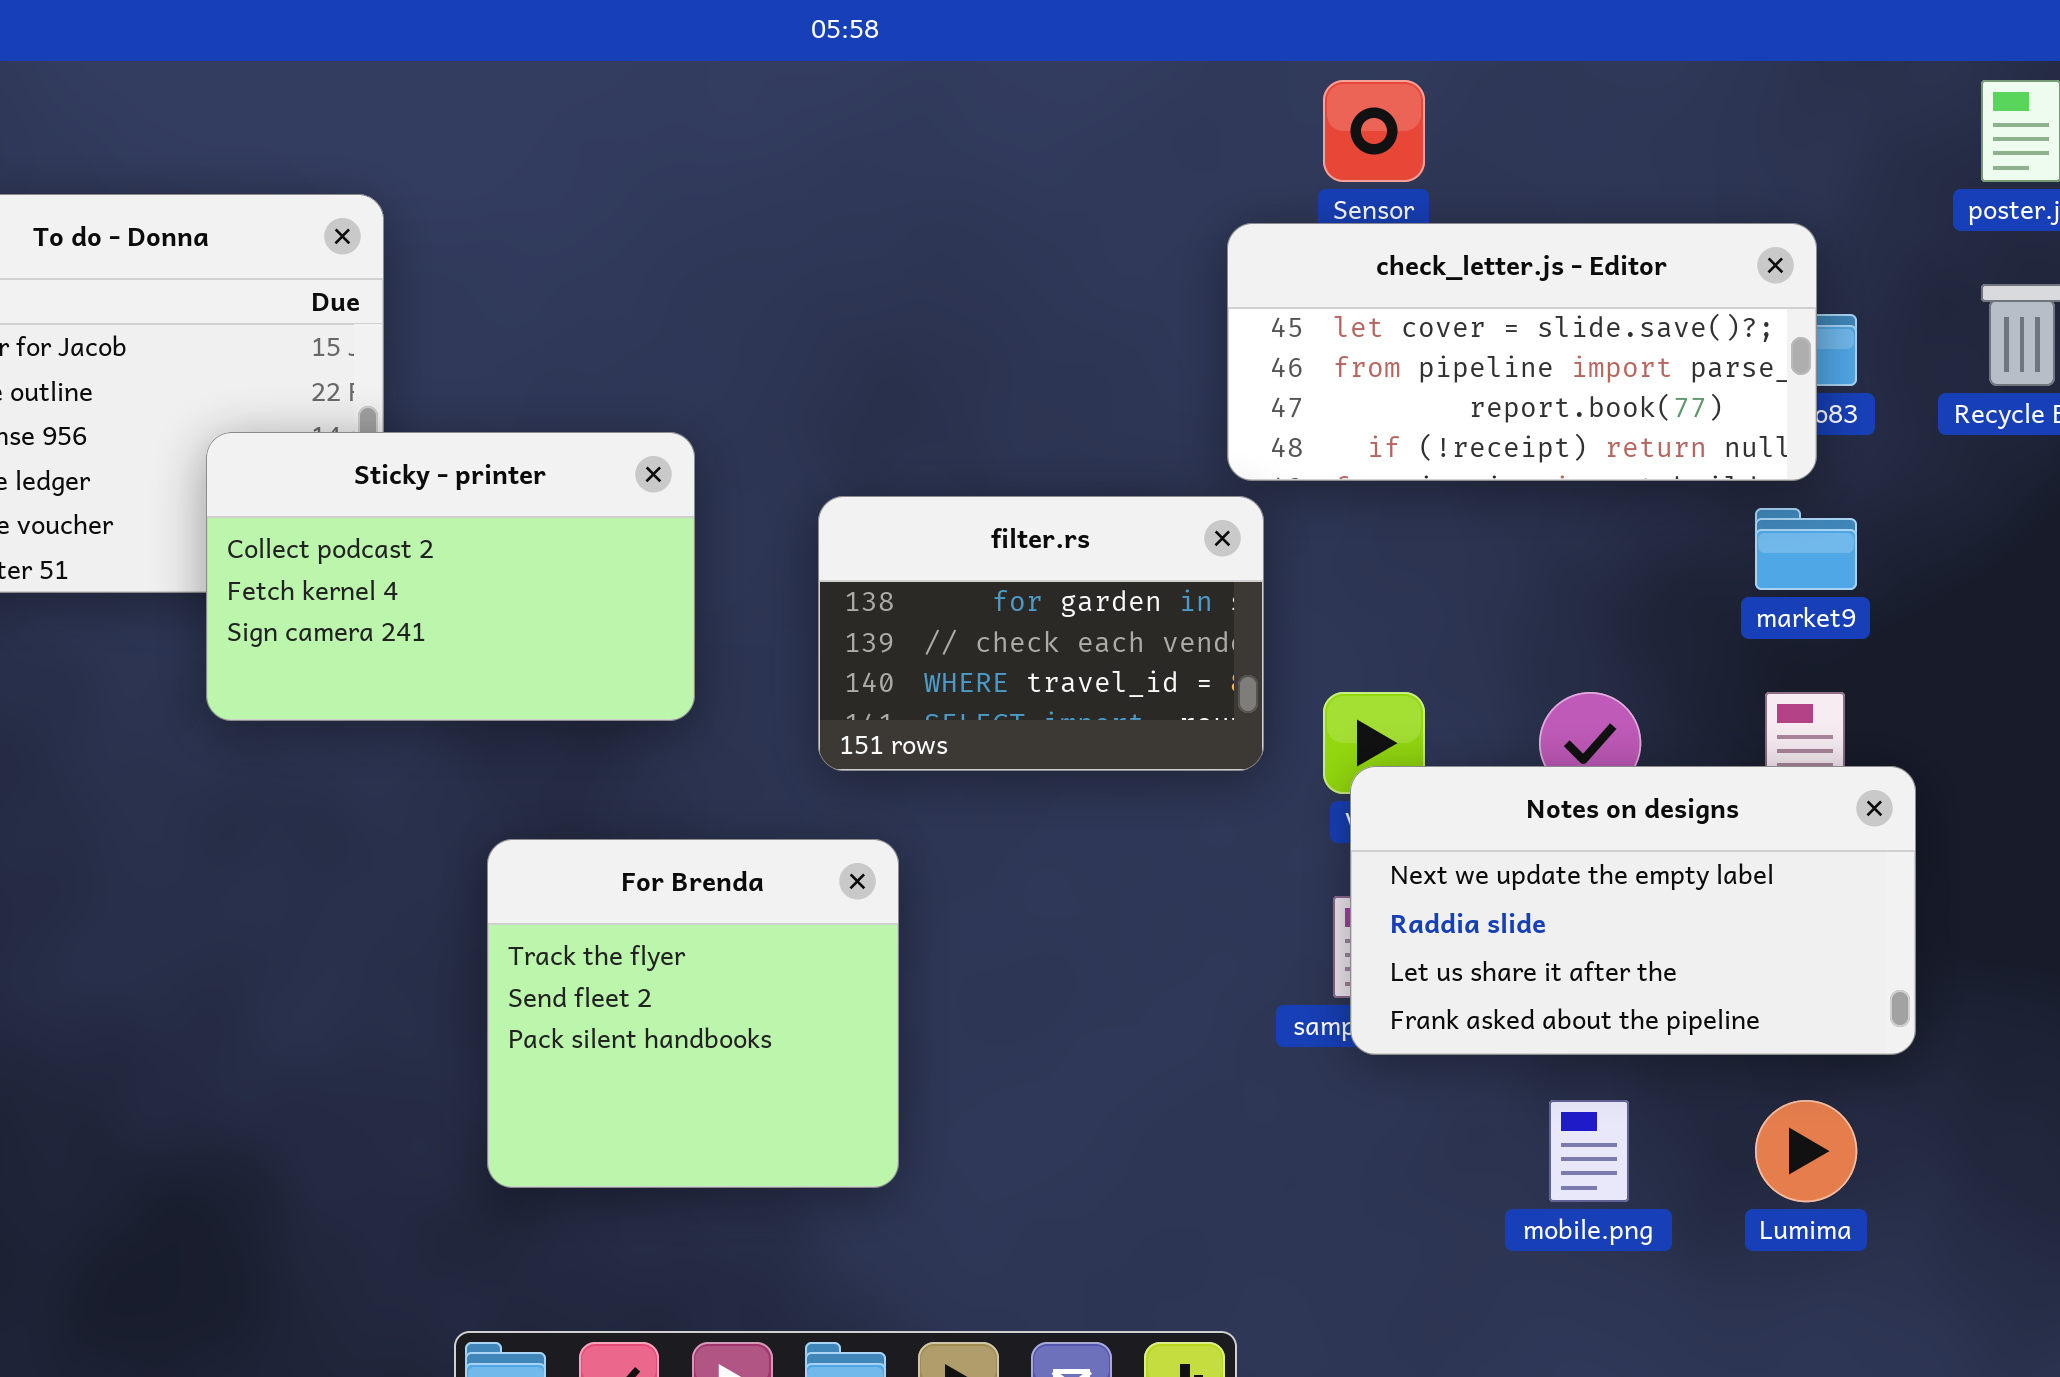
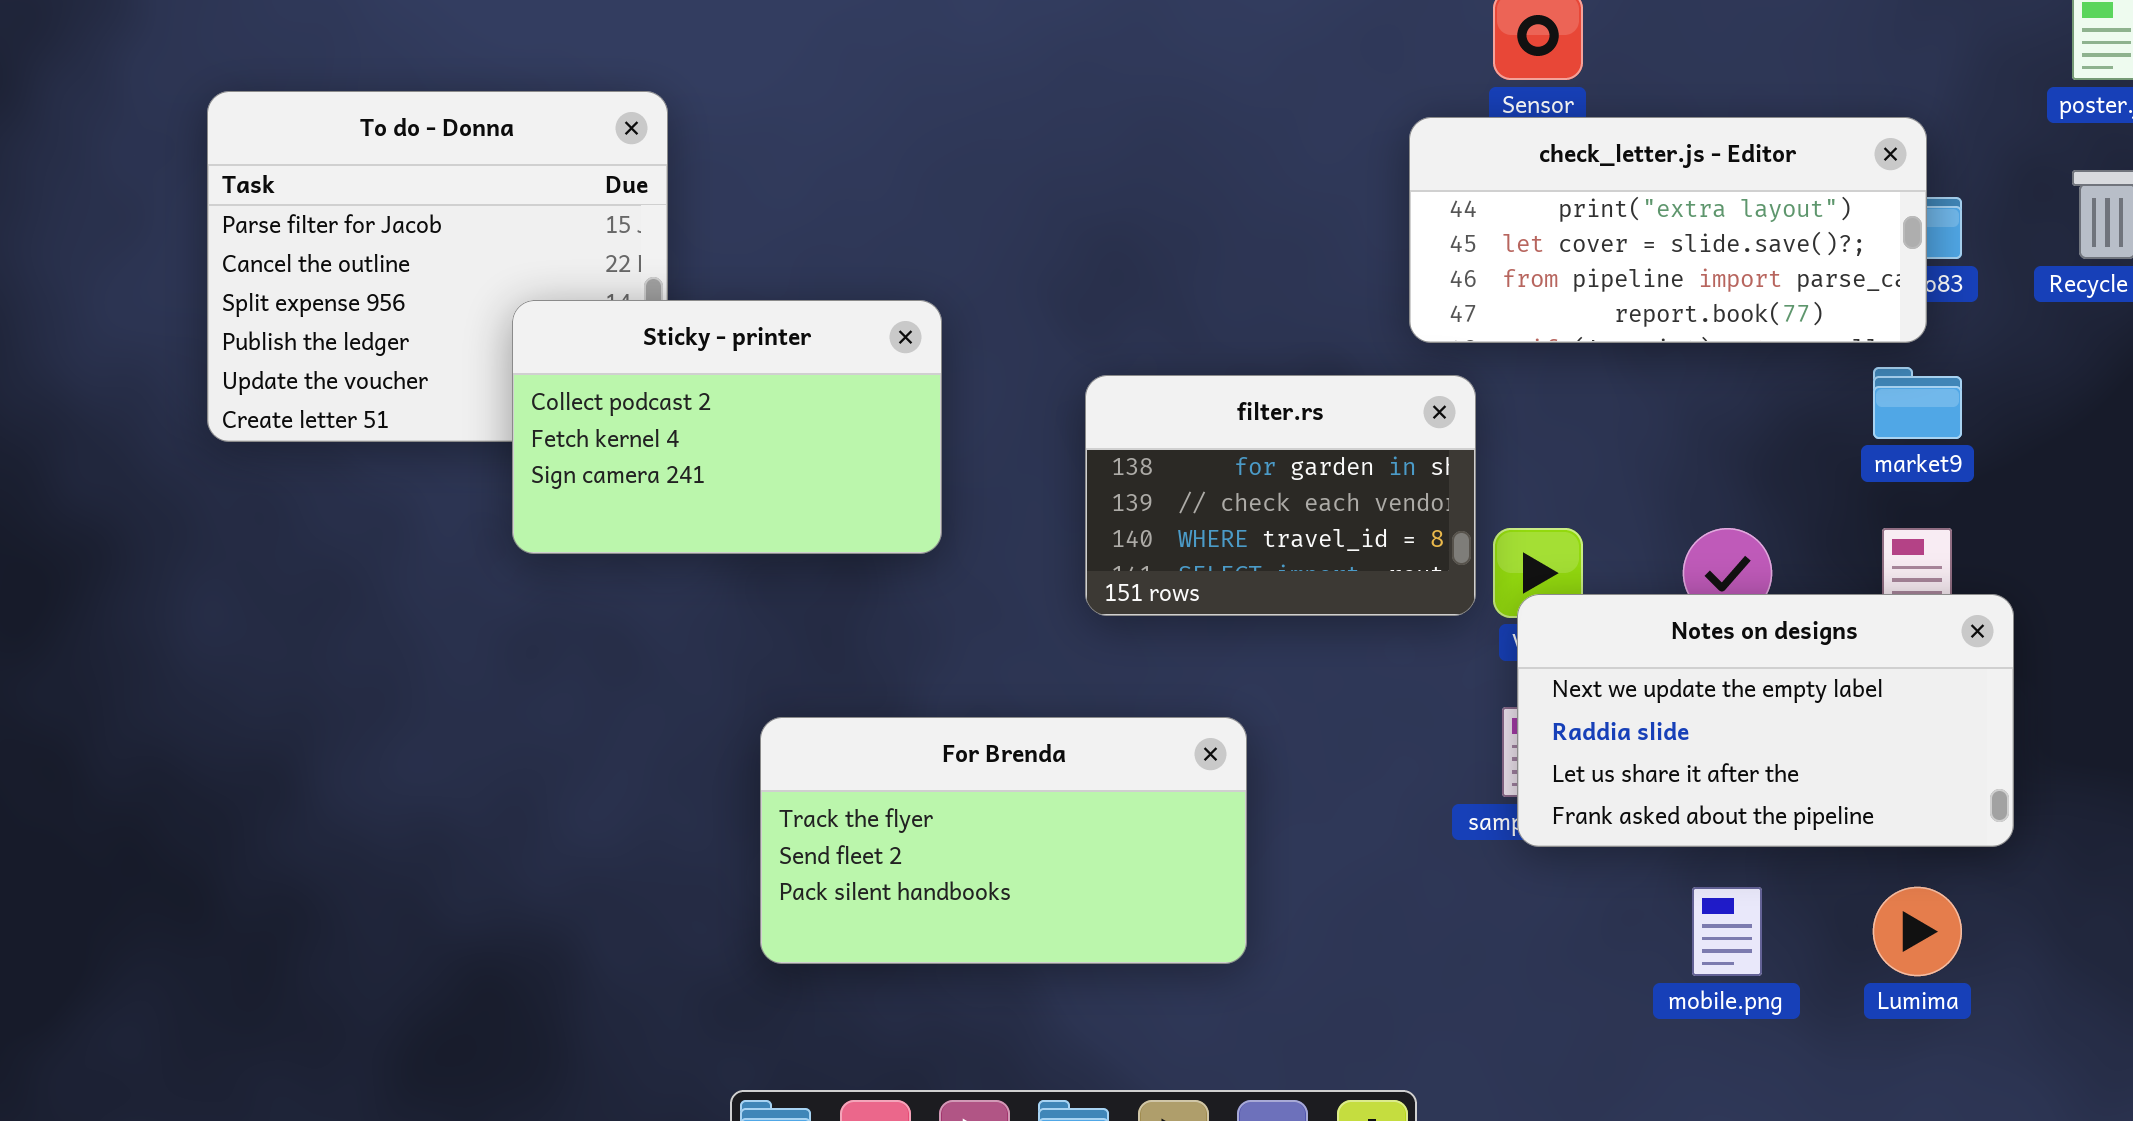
check_letter.js - Editor: [1227,223,1817,481] -> [1409,117,1927,343], scrolled up 1 row
filter.rs: [818,496,1264,771] -> [1085,375,1476,616], moved
For Brenda: [487,839,899,1188] -> [760,717,1247,964], resized

